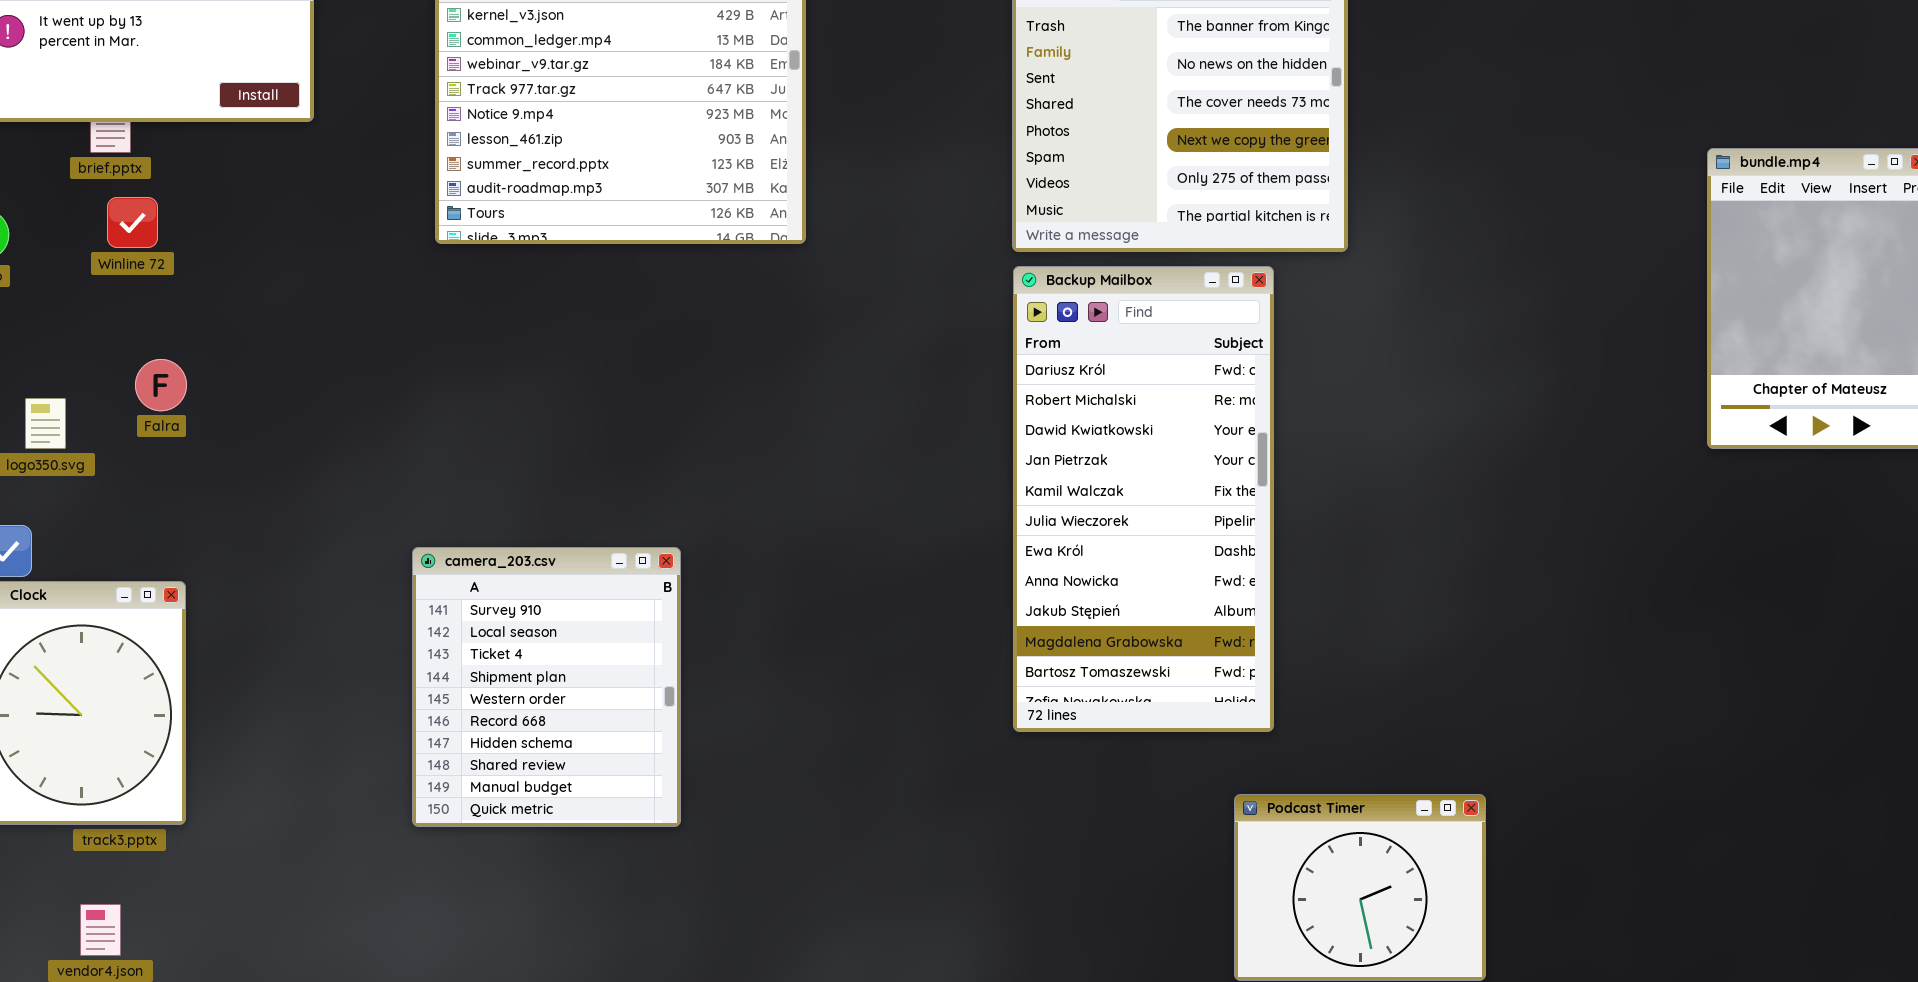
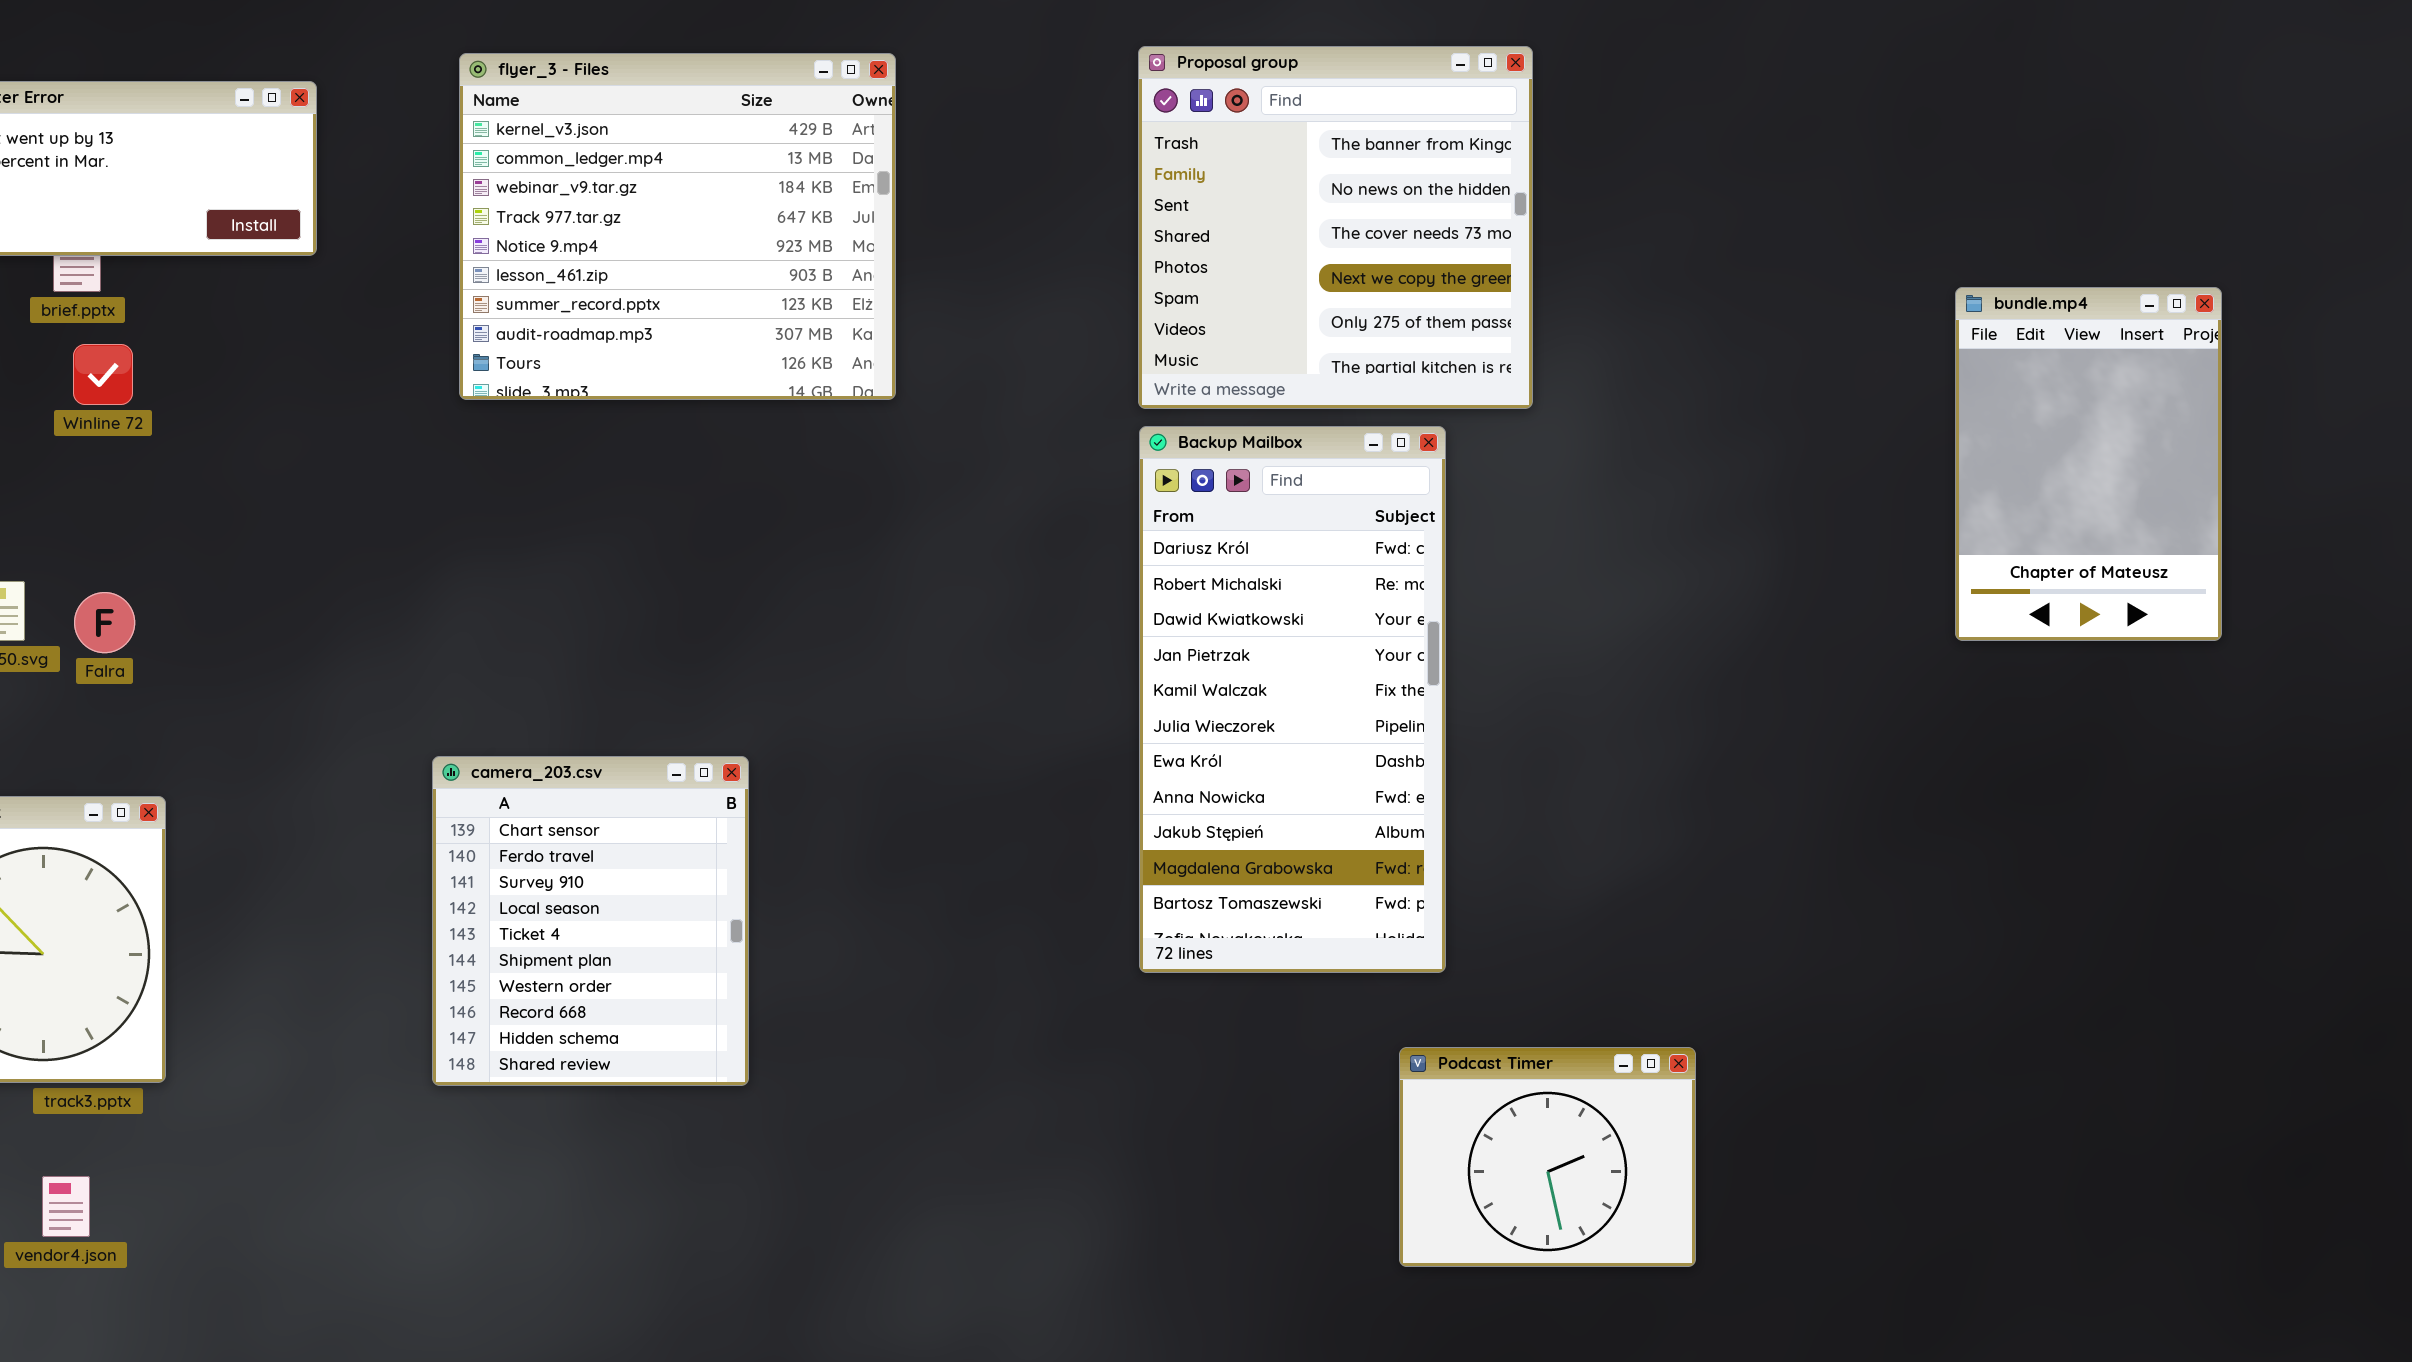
Falra: [135,359,187,411] -> [74,592,135,653], moved
camera_203.csv: [412,547,681,827] -> [432,756,749,1086], scrolled up 2 rows

